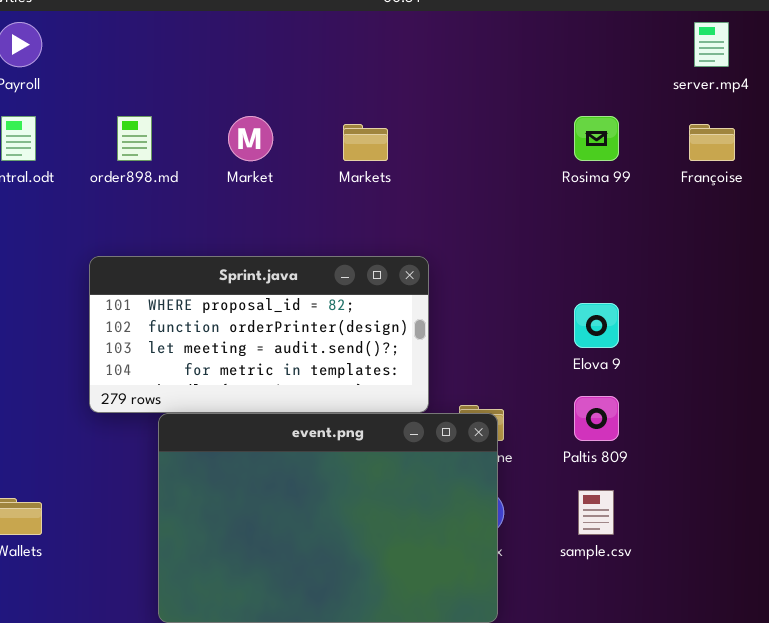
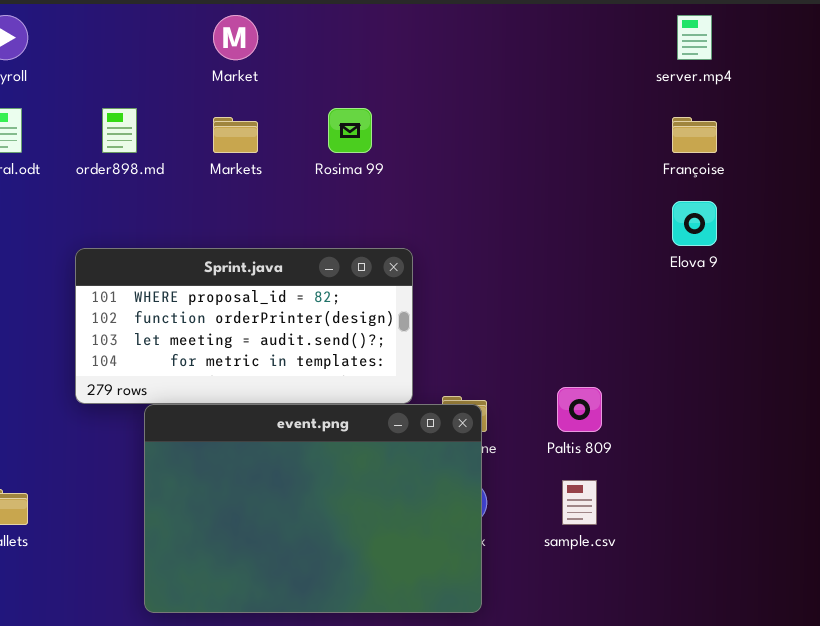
Market: [228,116,273,161] -> [213,15,258,60], moved
Rosima 99: [574,116,619,161] -> [328,108,372,153], moved
Markets: [343,124,388,161] -> [213,117,258,153], moved
Elova 9: [574,303,619,348] -> [672,201,717,246], moved

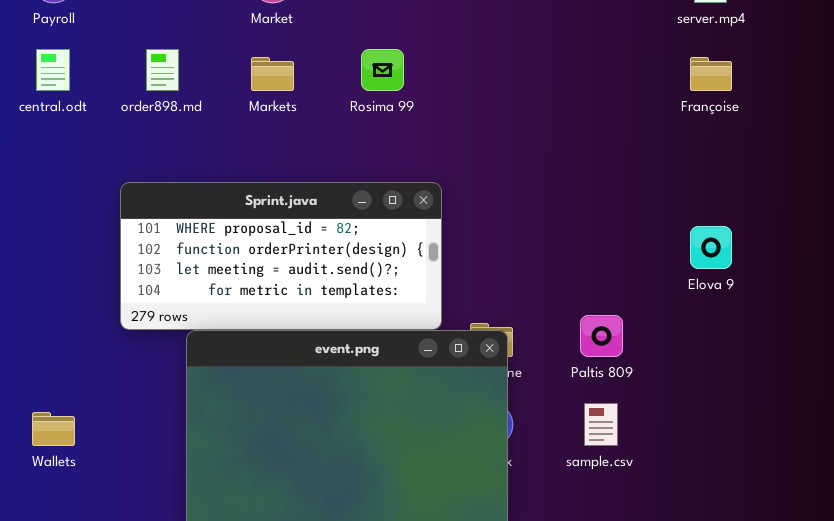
Elova 9: [672,201,717,246] -> [690,226,732,269], moved

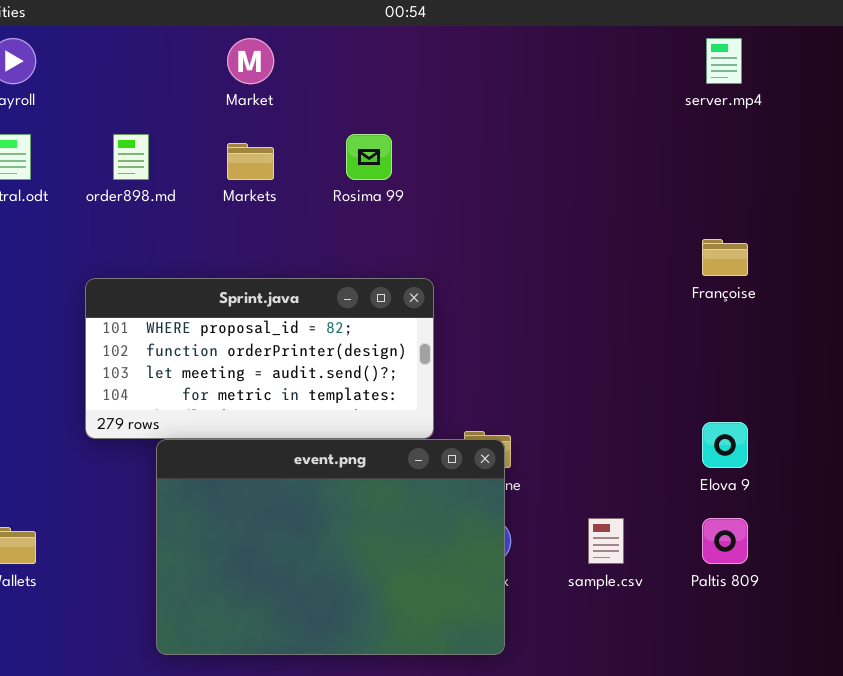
Françoise: [690,57,732,91] -> [702,239,748,276], moved
Elova 9: [690,226,732,269] -> [702,422,748,468], moved
Paltis 809: [580,315,623,357] -> [702,518,748,564], moved

